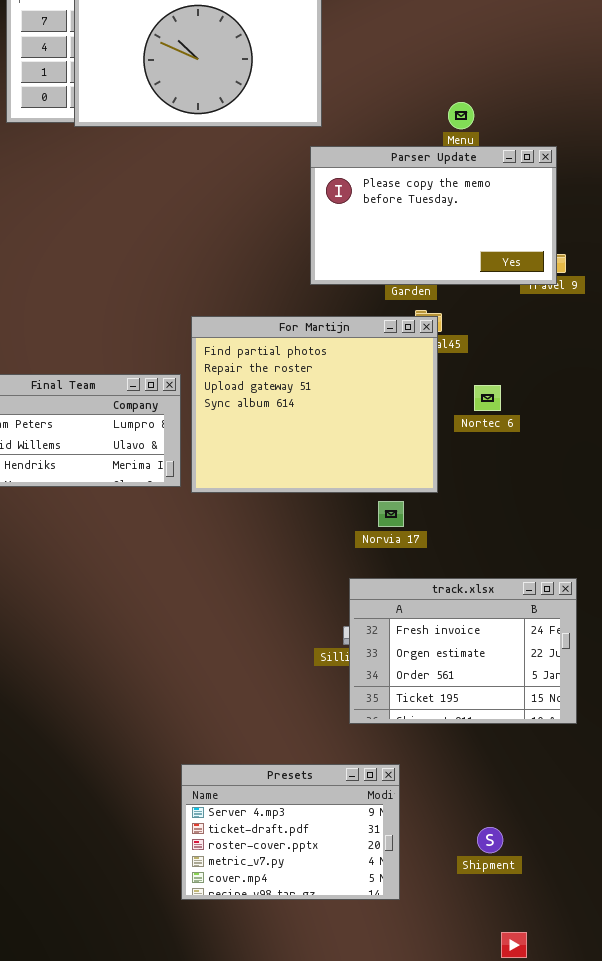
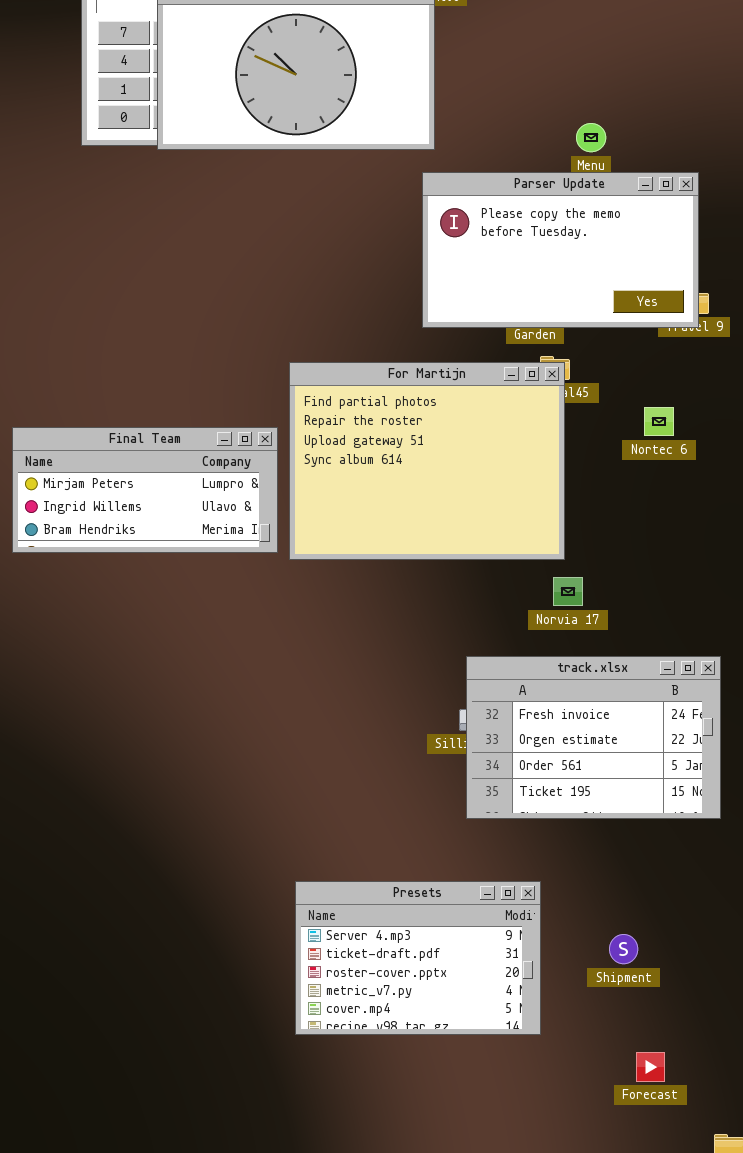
Nortec 6: [474,385,501,411] -> [644,407,674,436], moved
Norvia 17: [378,501,404,527] -> [553,577,583,606], moved
Presets: [181,764,400,900] -> [295,881,541,1035], moved

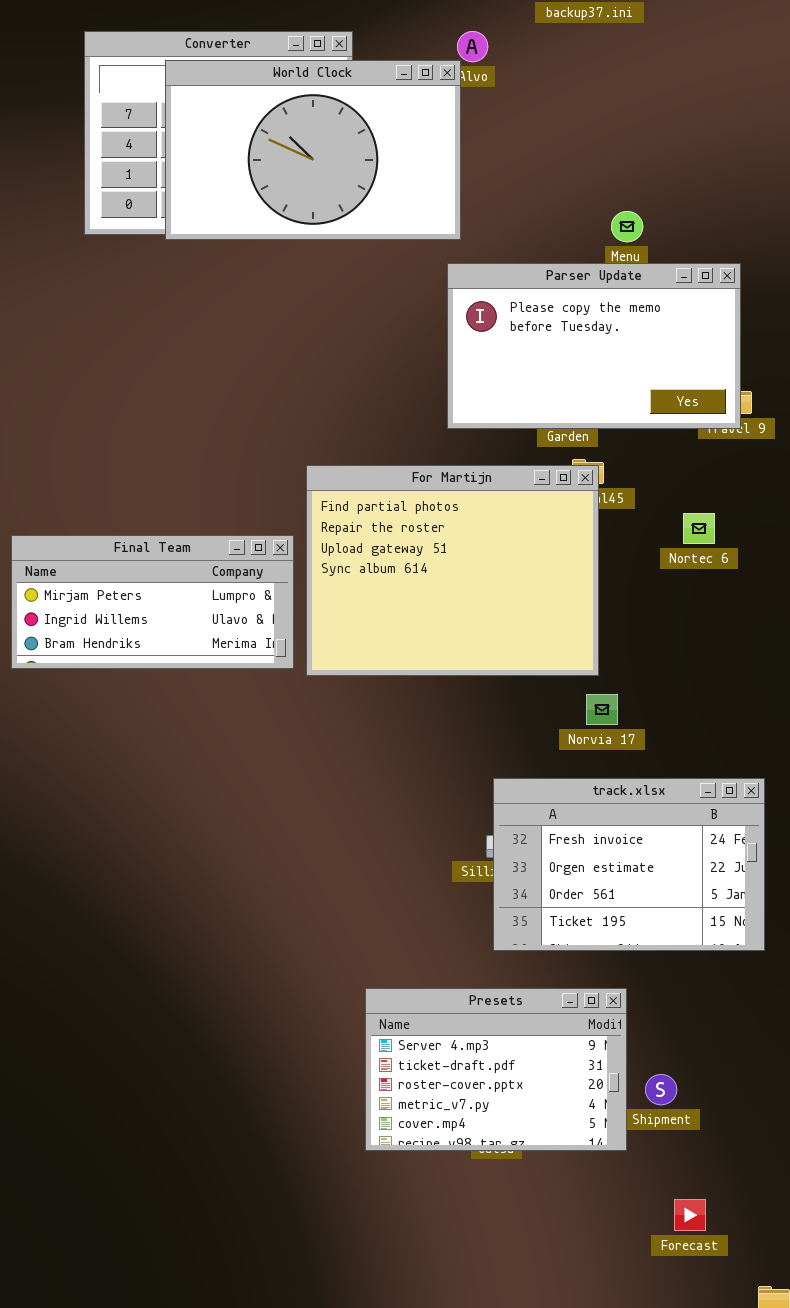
Presets: [295,881,541,1035] -> [365,988,627,1151], moved

